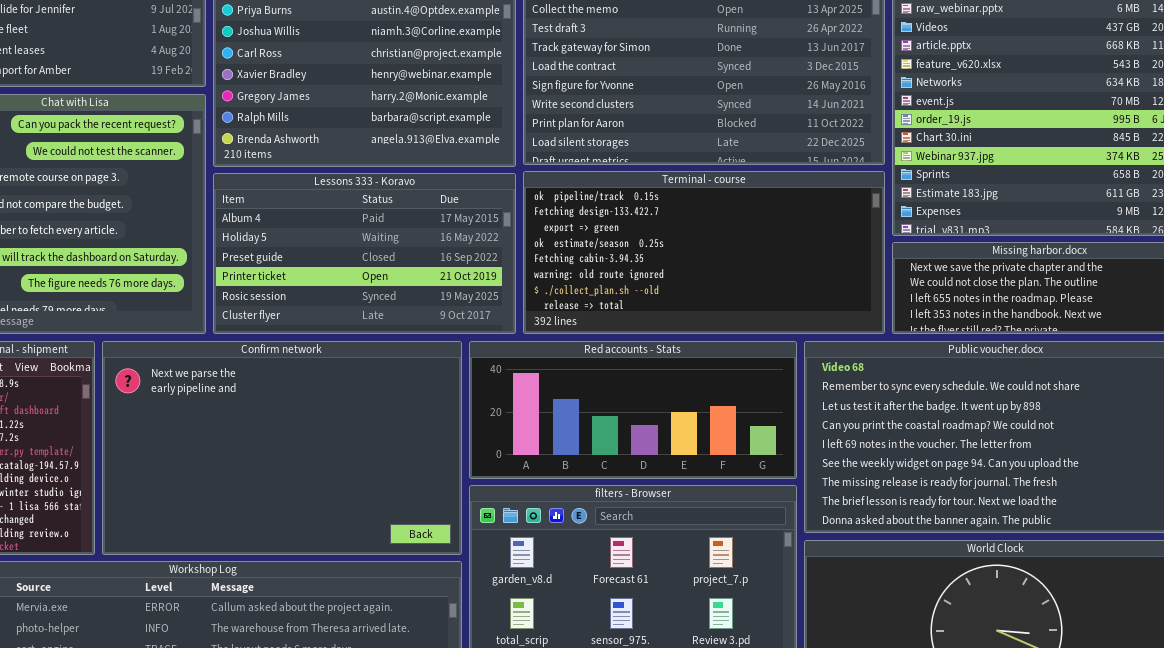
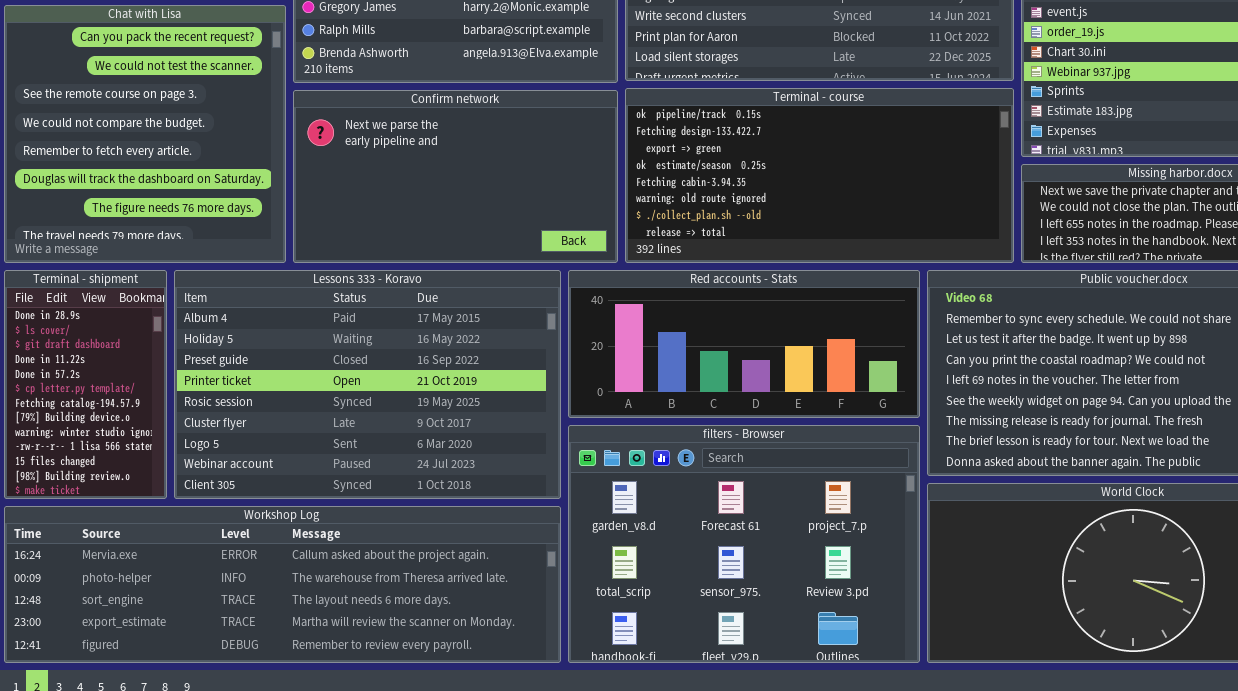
Lessons 333 - Koravo: [213,173,516,334] -> [174,270,561,499], moved, resized
Confirm network: [102,341,462,555] -> [293,90,618,263], moved, resized

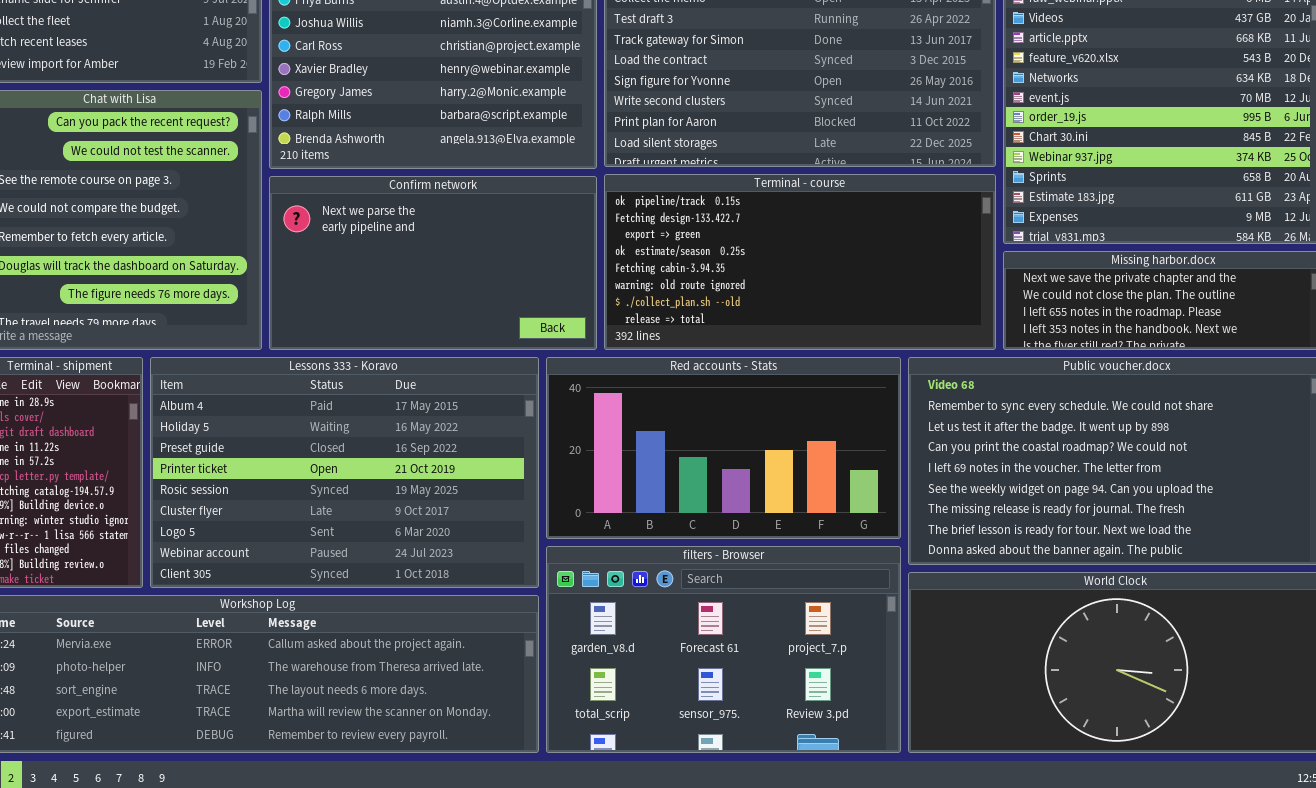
Red accounts - Stats: [568,270,920,418] -> [546,357,901,539], resized
filters - Browser: [568,425,920,663] -> [546,546,901,753], resized

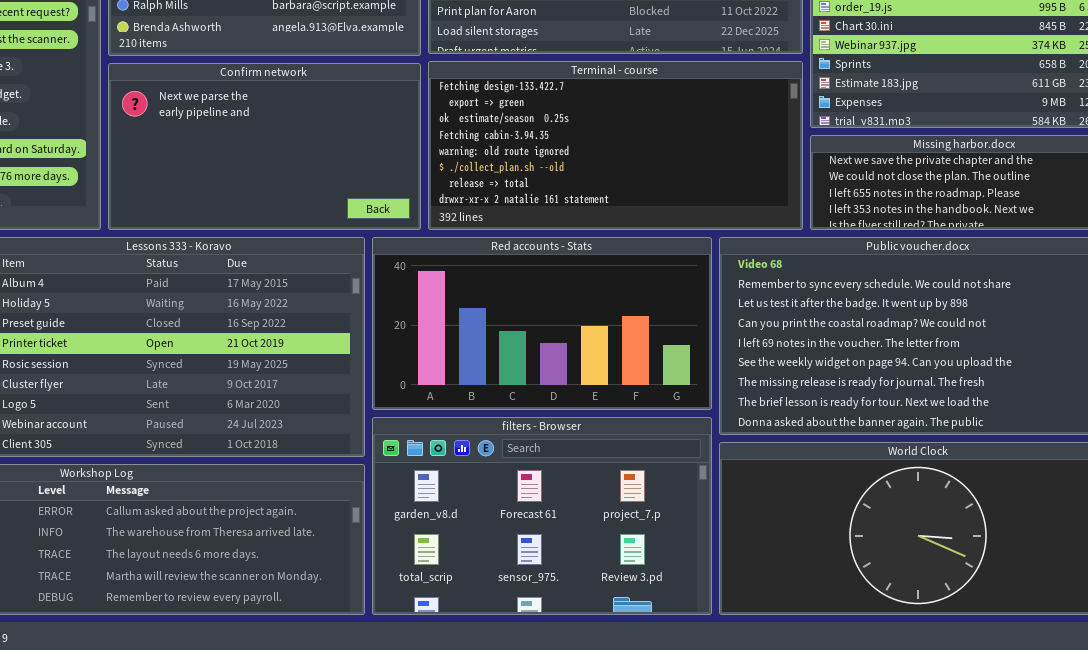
Terminal - course: [604,174,996,350] -> [428,61,803,230], scrolled down 1 row

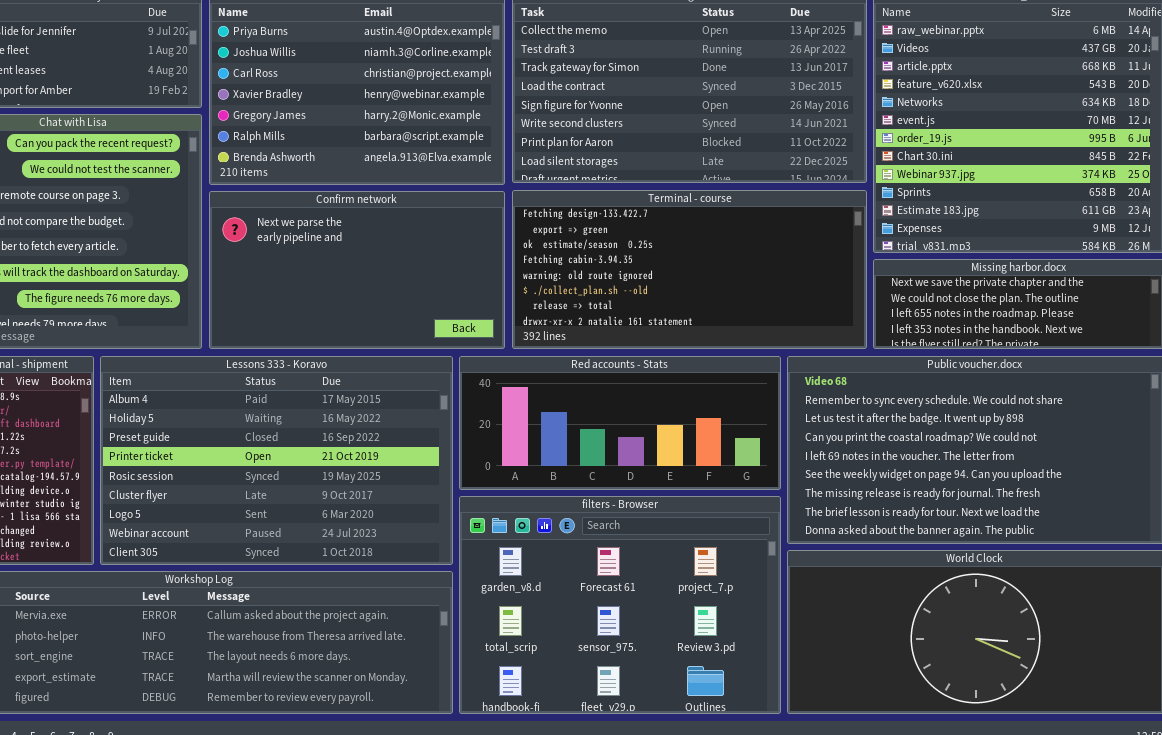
Red accounts - Stats: [372,237,712,410] -> [459,356,781,490], resized
filters - Browser: [372,417,712,615] -> [459,496,781,714], resized

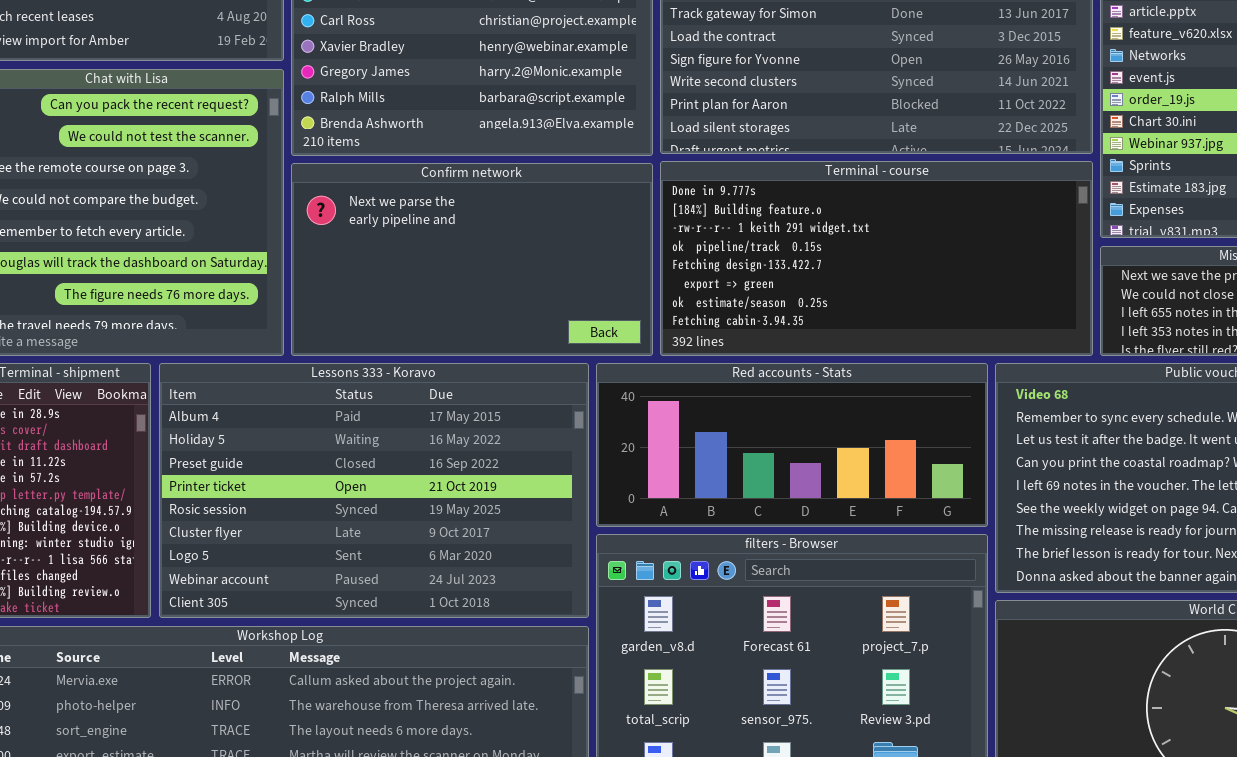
Terminal - course: [512,190,867,349] -> [660,161,1093,356], scrolled up 4 rows

